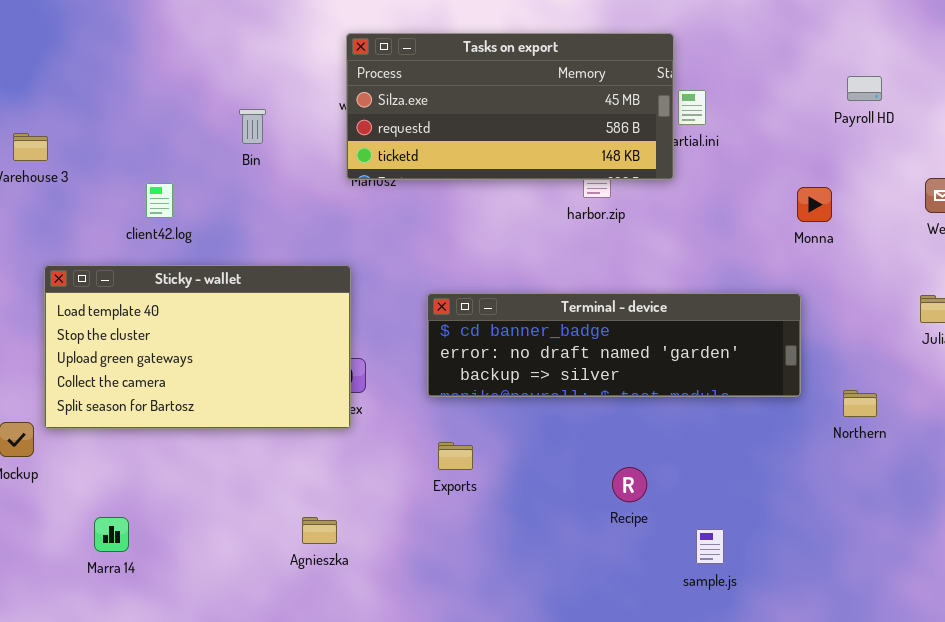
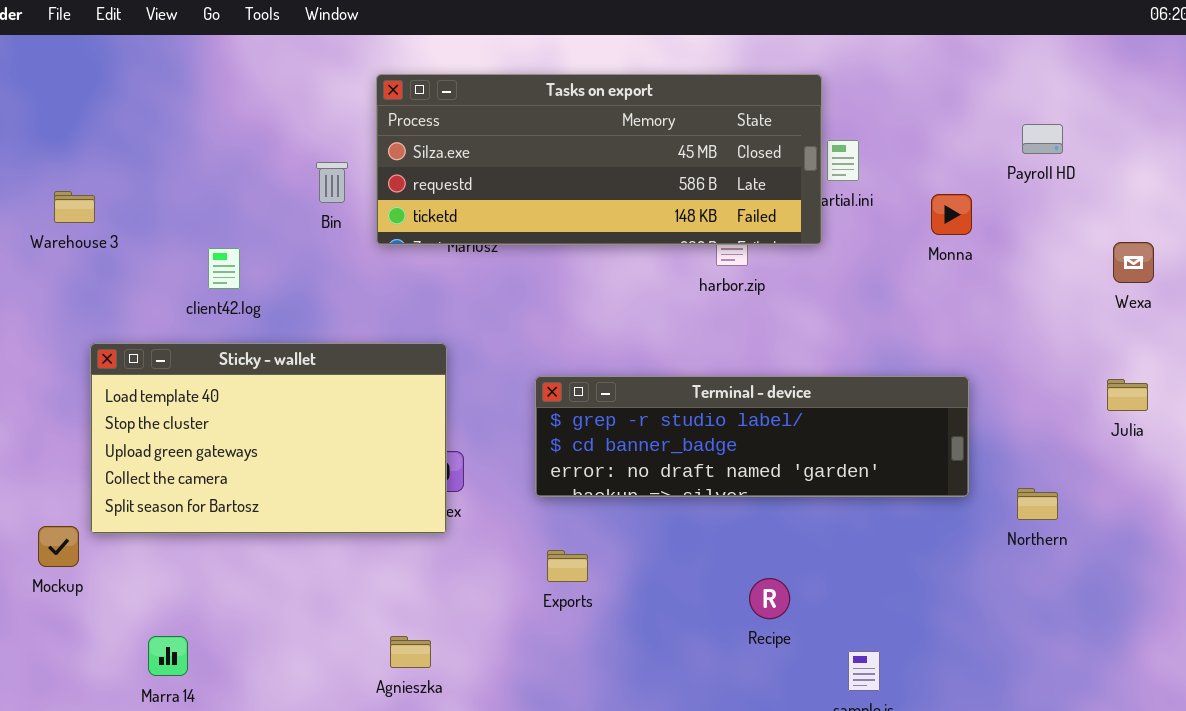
Tasks on export: [346,33,674,180] -> [376,74,822,245], resized
Monna: [797,187,832,222] -> [931,194,972,235], moved
Terminal - device: [427,293,801,397] -> [535,376,969,497], scrolled up 1 row

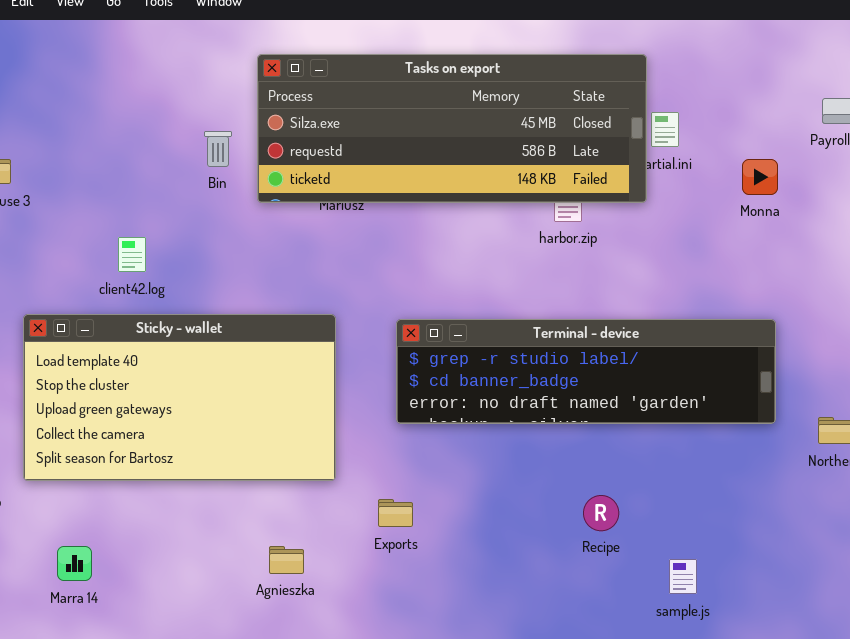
client42.log: [208,248,240,289] -> [118,237,146,272], moved
Sticky - wallet: [90,343,447,534] -> [23,314,336,481], moved
Exports: [547,550,588,582] -> [378,499,413,527], moved

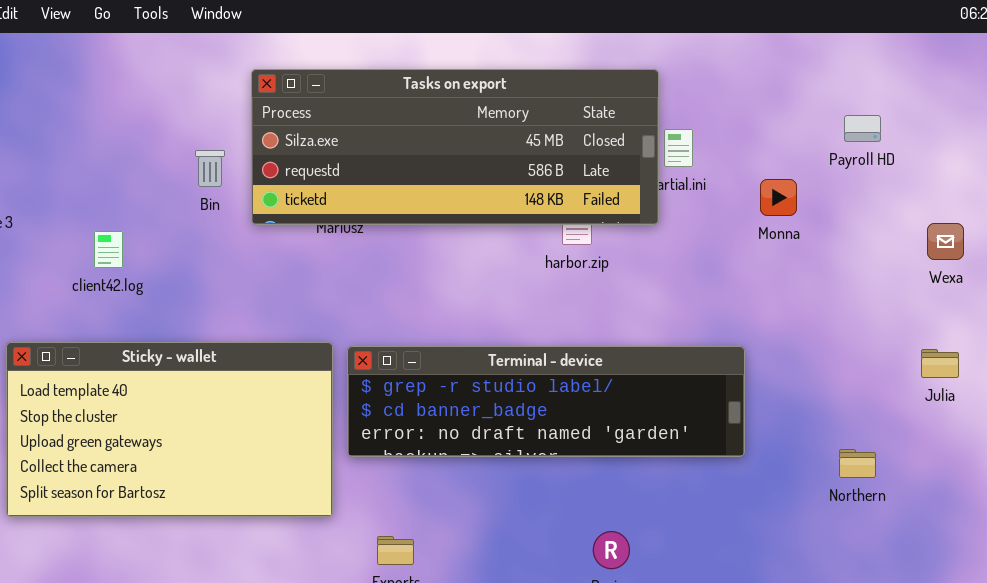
client42.log: [118,237,146,272] -> [94,231,123,268], moved
Terminal - device: [396,319,776,424] -> [347,346,745,457], moved

